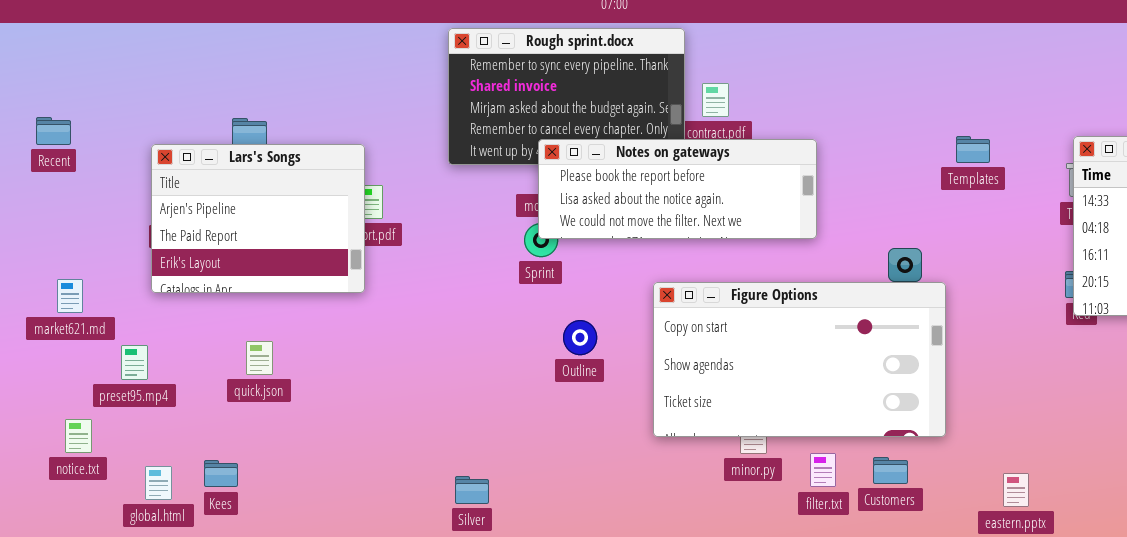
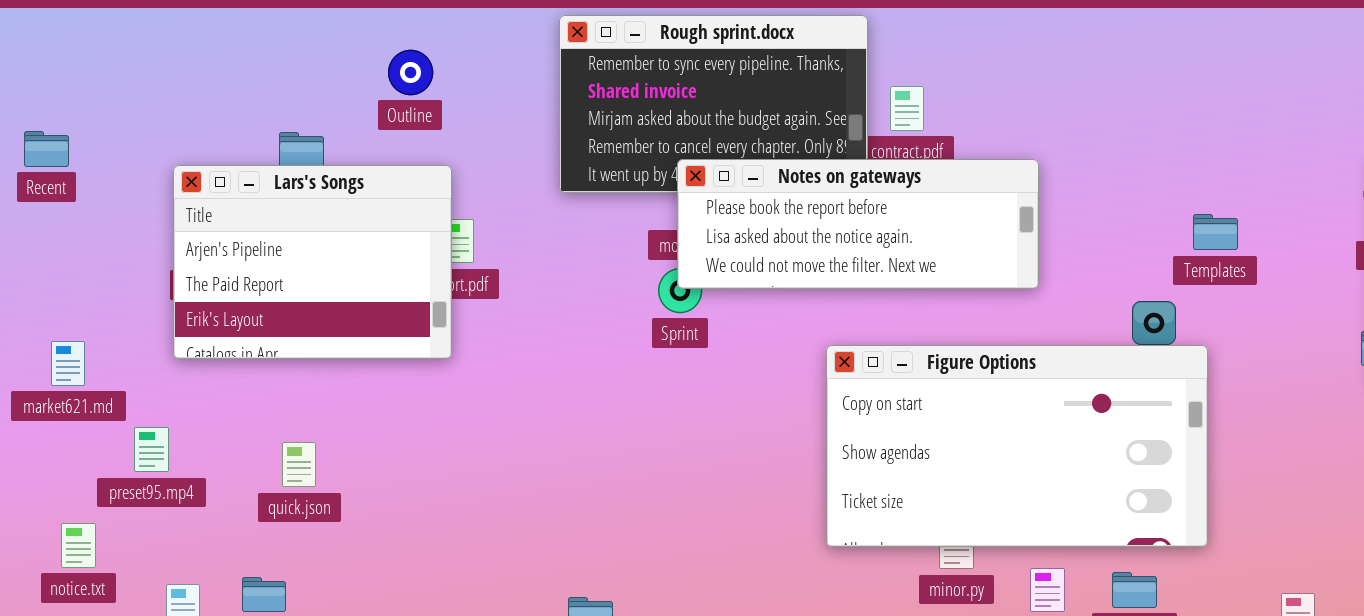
Templates: [956,136,990,163] -> [1193,214,1238,250], moved
Outline: [563,320,597,355] -> [388,50,433,95], moved
quick.json: [246,341,273,375] -> [282,442,316,487], moved

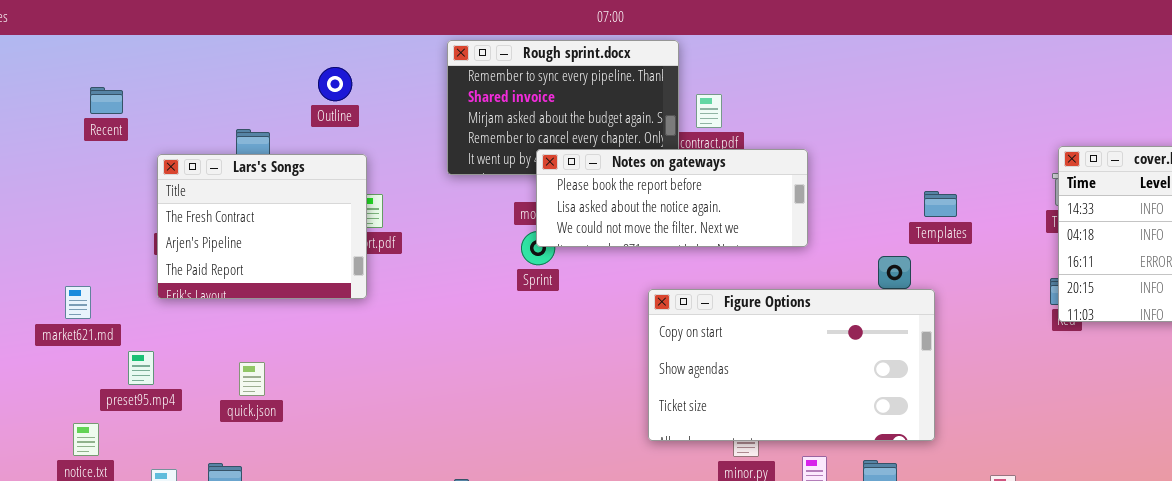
Recent: [24,131,69,167] -> [90,87,123,114], moved
Lars's Songs: [173,165,452,359] -> [157,154,367,299], scrolled up 1 row

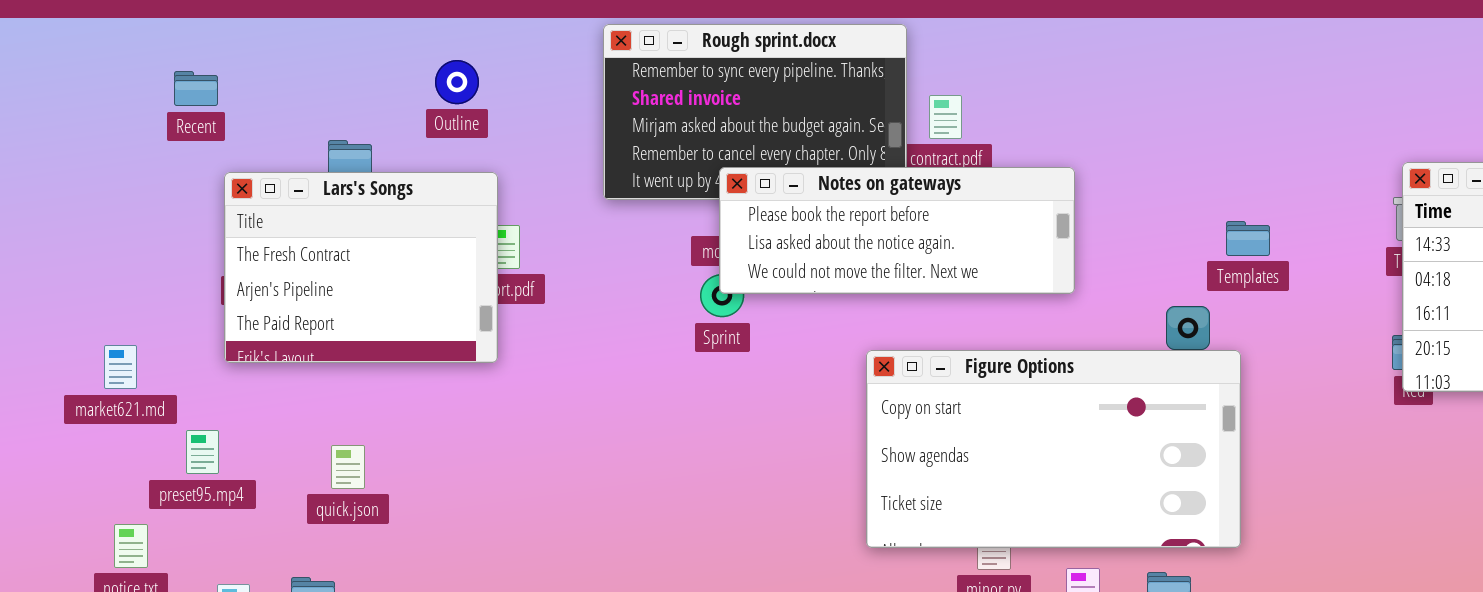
Recent: [90,87,123,114] -> [174,71,218,106], moved

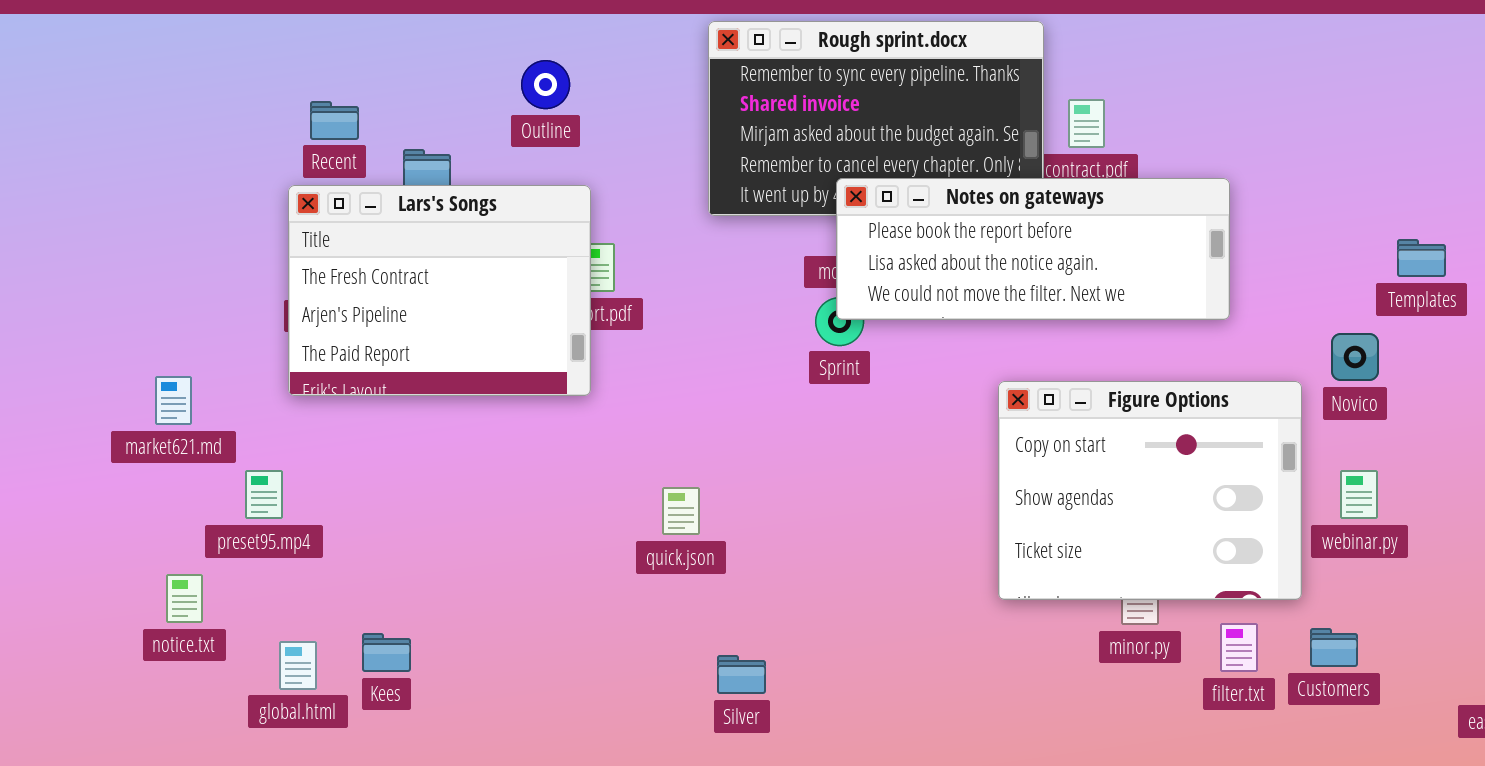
Recent: [174,71,218,106] -> [310,101,359,140], moved
Figure Options: [866,350,1241,548] -> [998,381,1302,600], resized
quick.json: [331,445,365,489] -> [662,487,700,535], moved

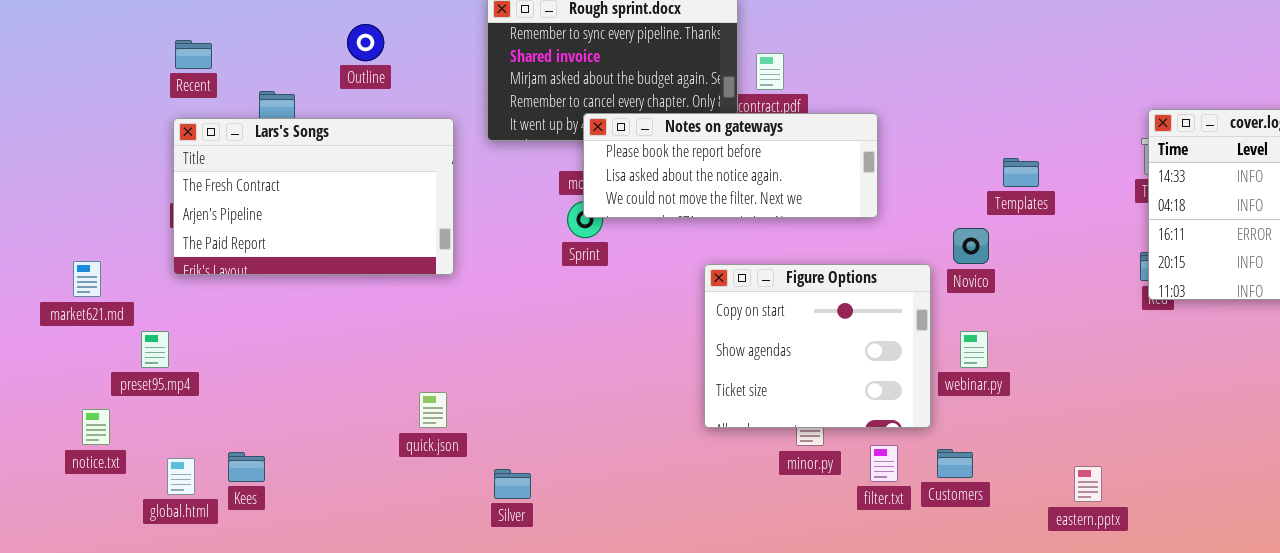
Recent: [310,101,359,140] -> [175,40,212,69], moved
Lars's Songs: [288,185,591,396] -> [173,118,454,275], resized
quick.json: [662,487,700,535] -> [419,392,447,428], moved

